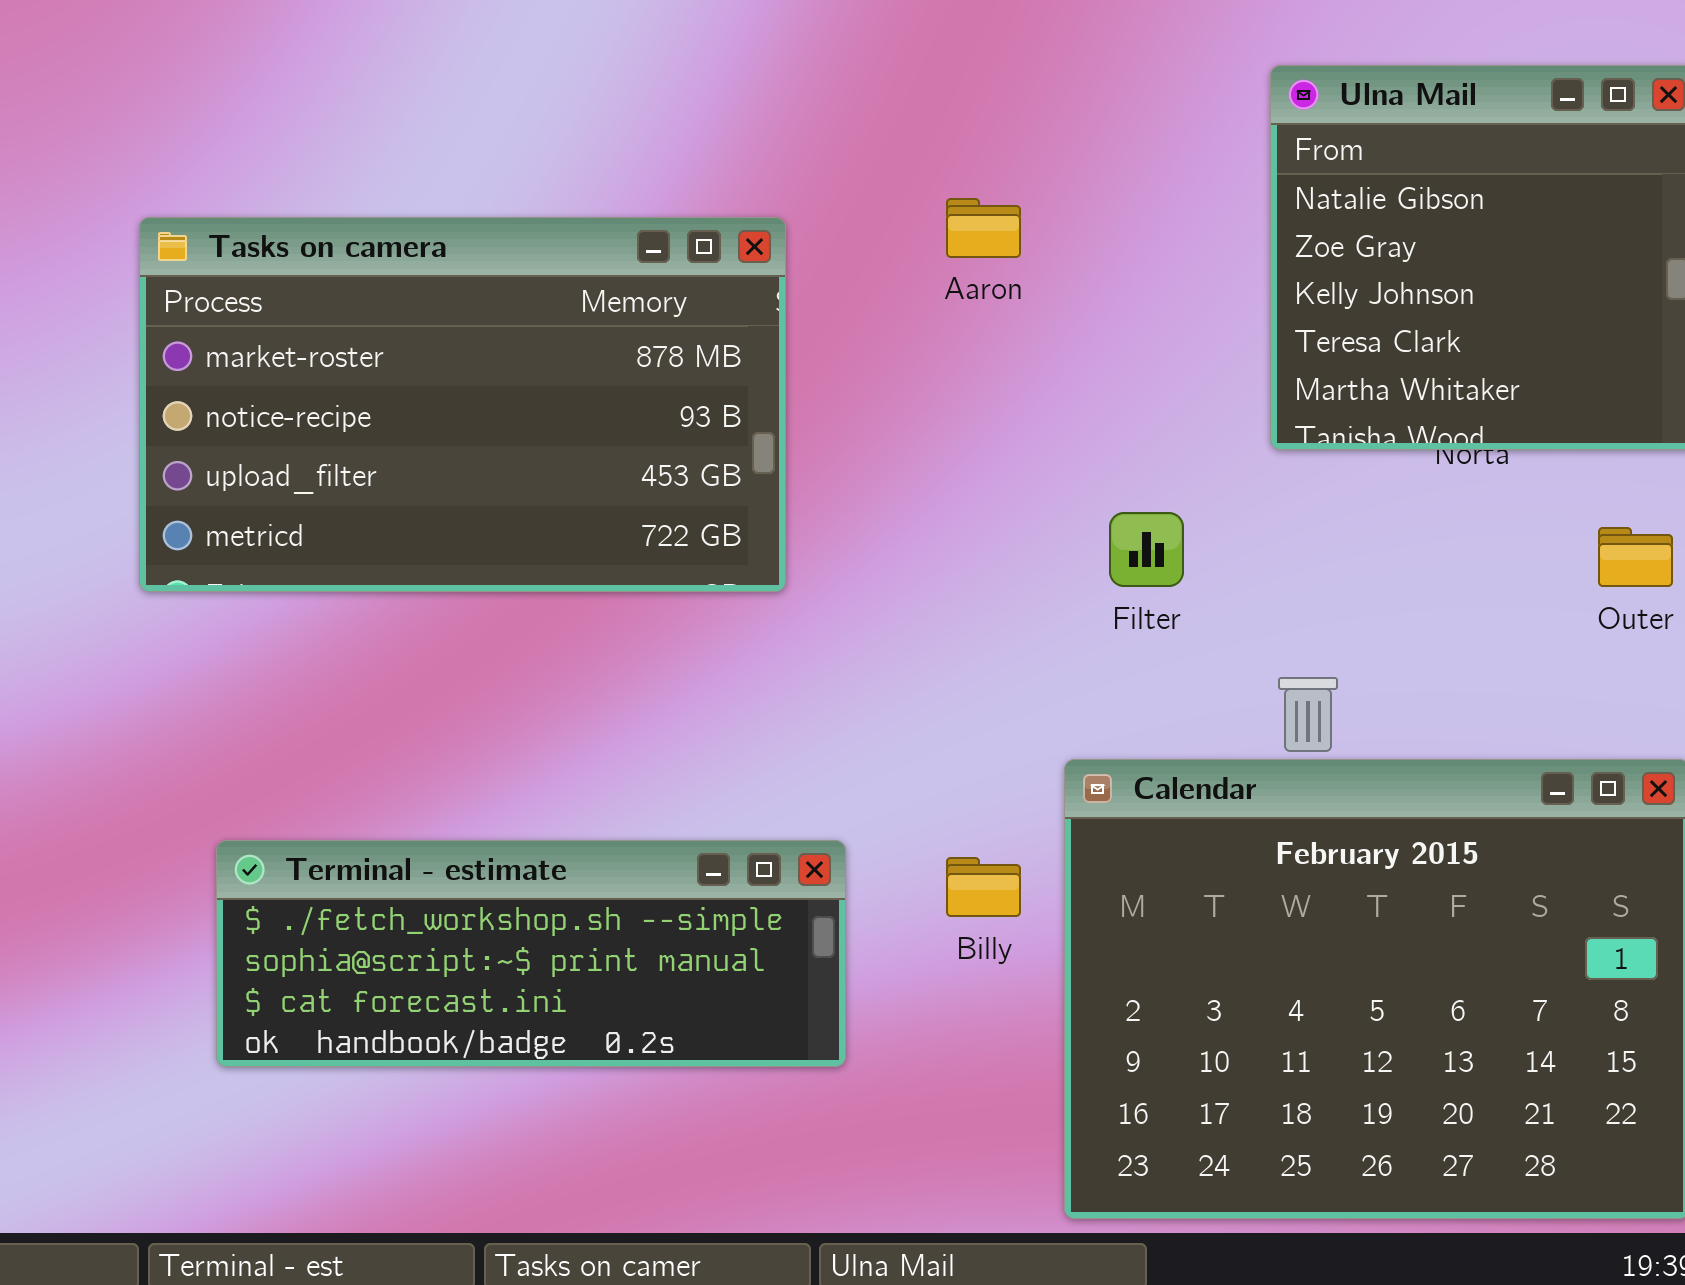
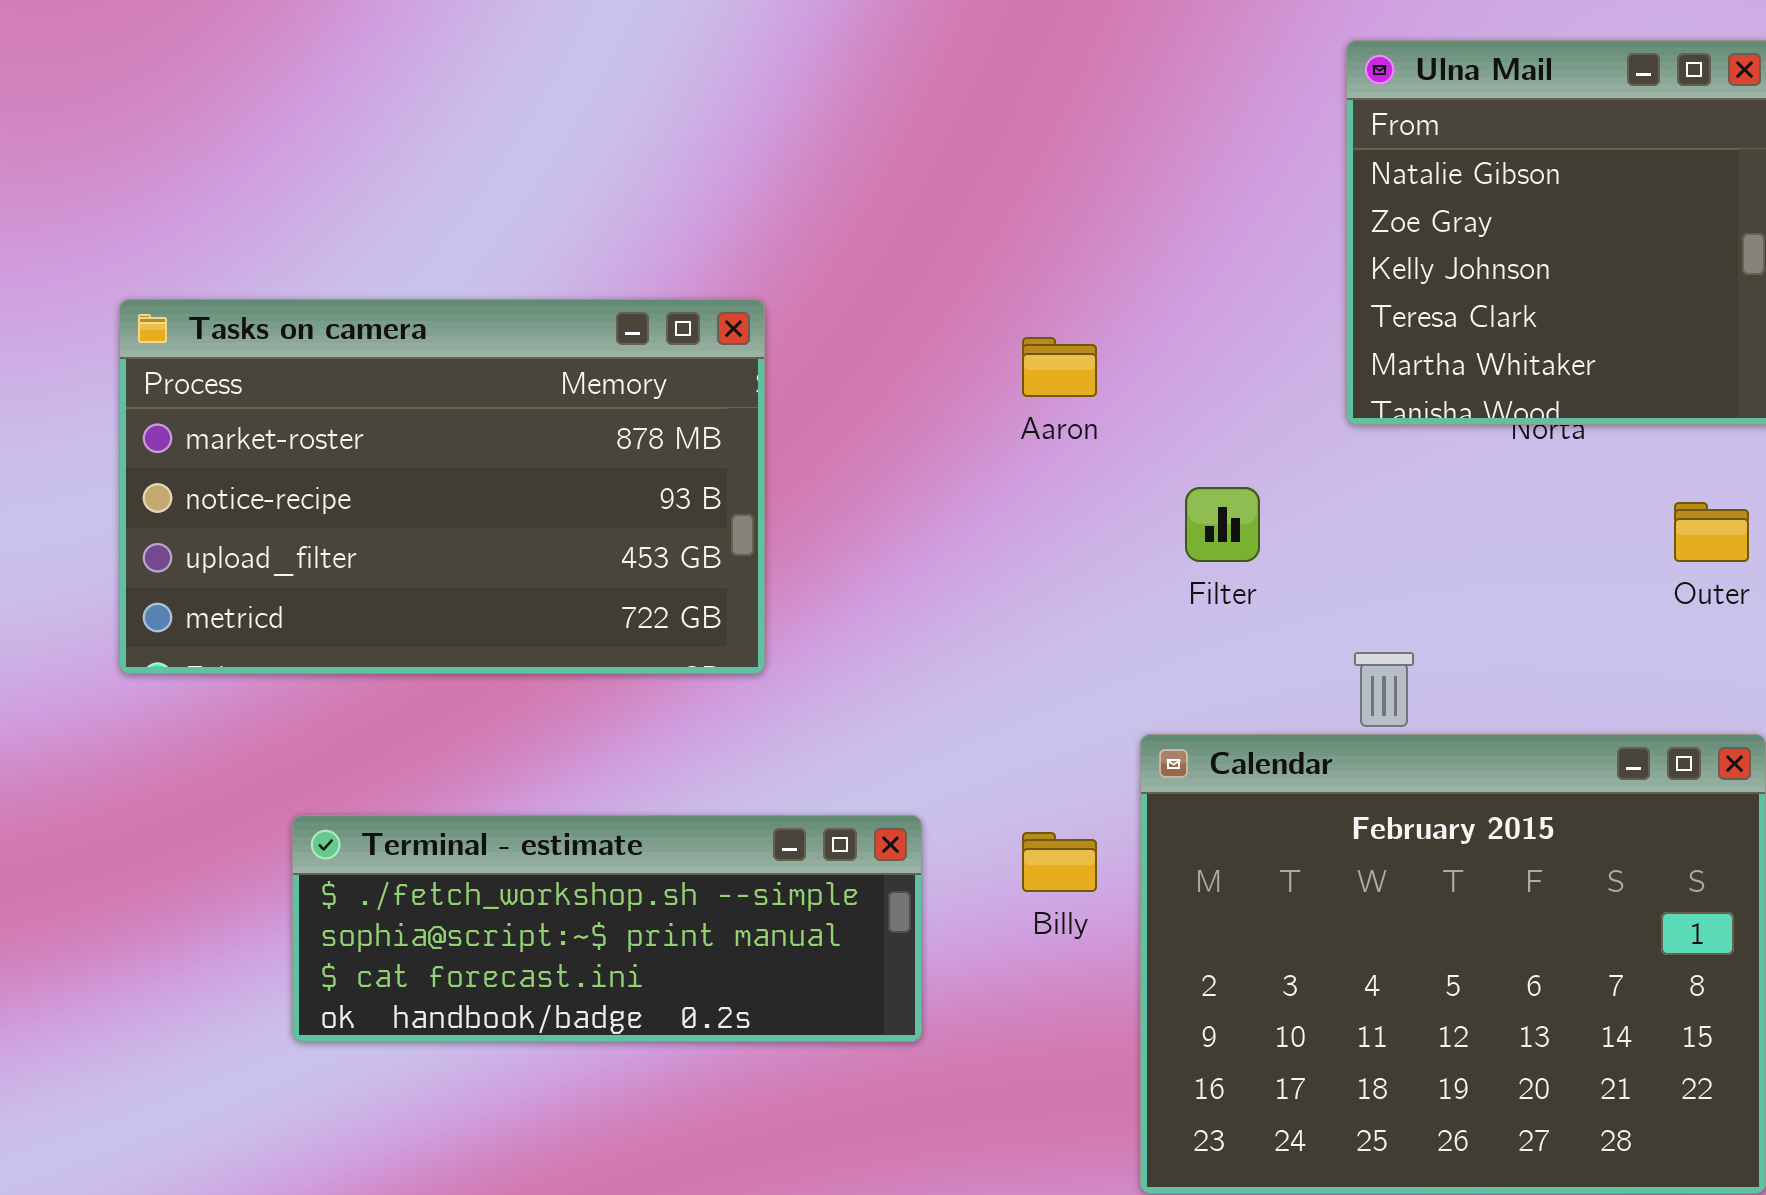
Aaron: [946,198,1021,258] -> [1022,337,1097,397], moved
Tasks on camera: [139,217,786,592] -> [119,299,765,674], moved

